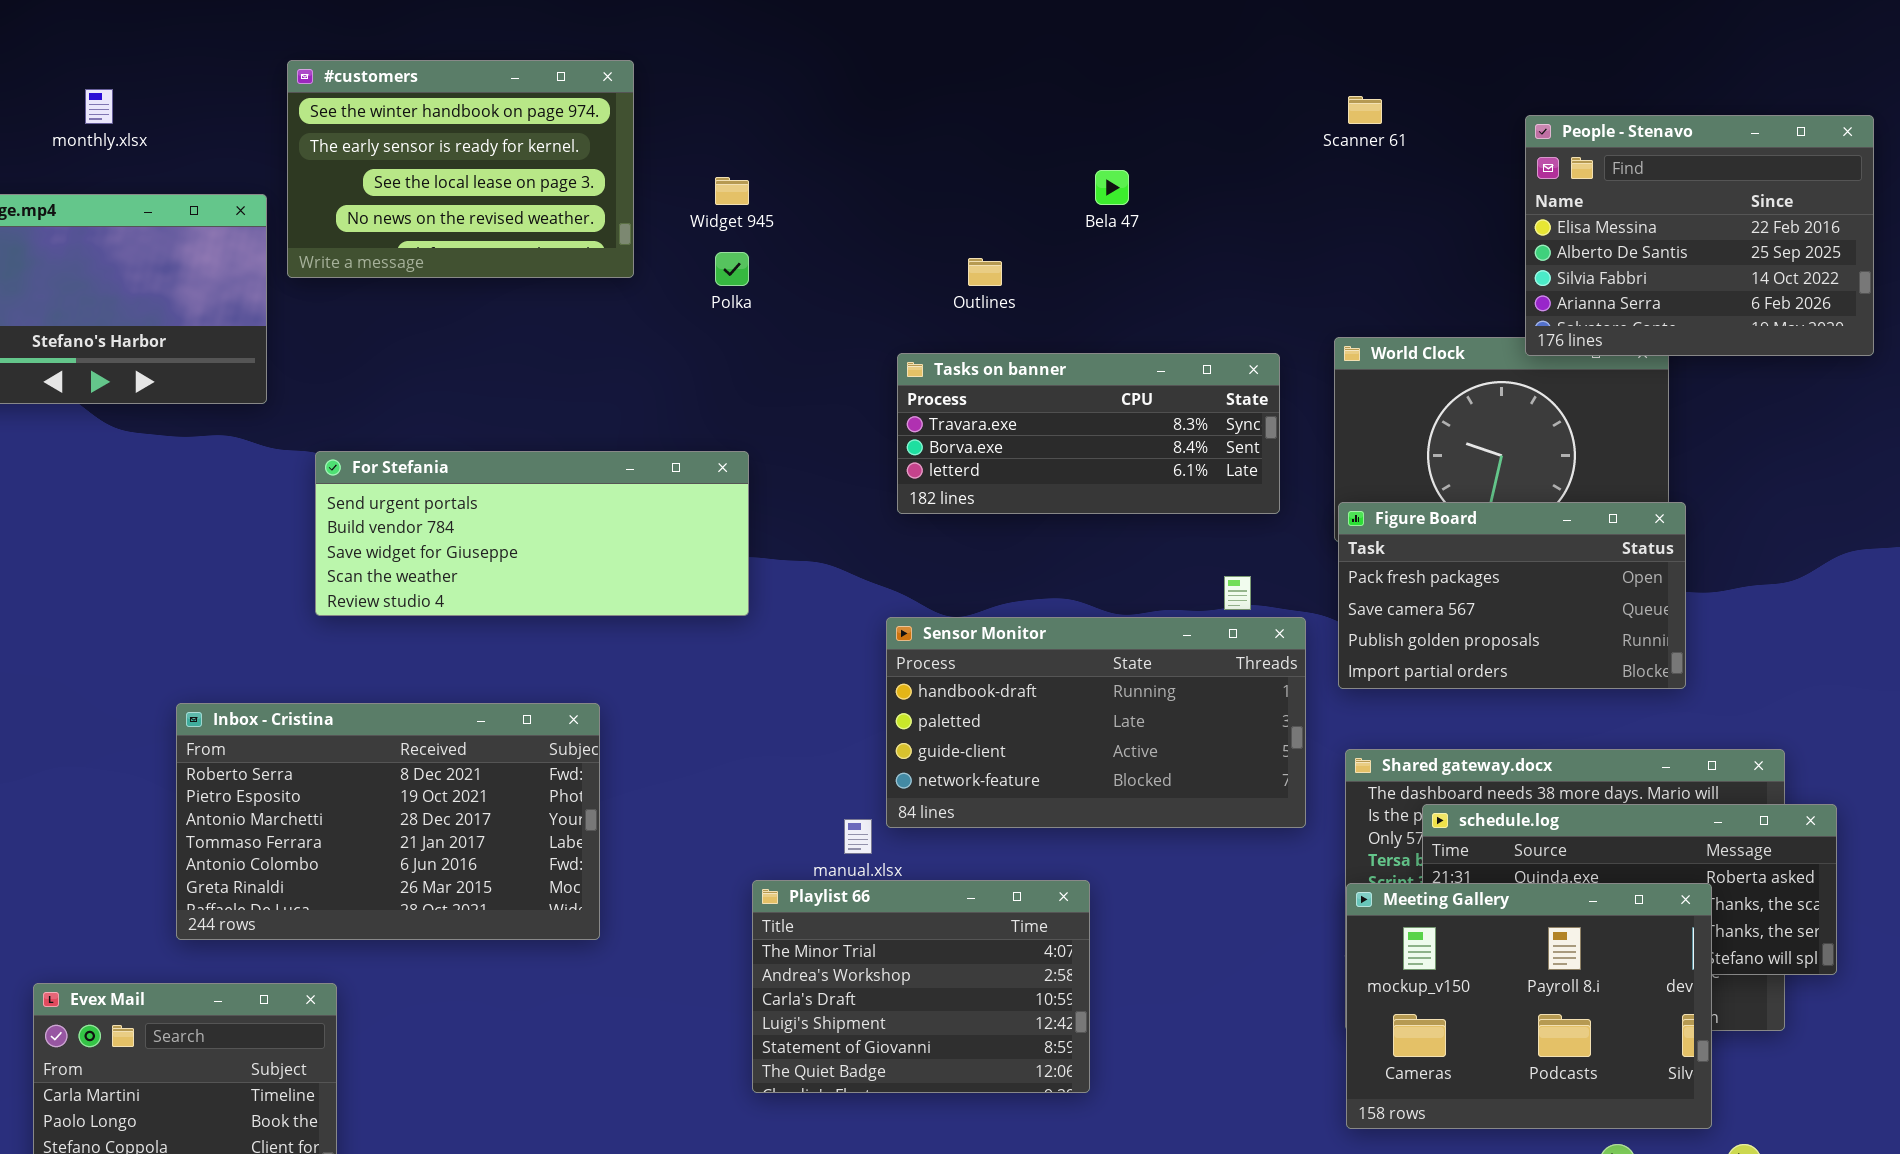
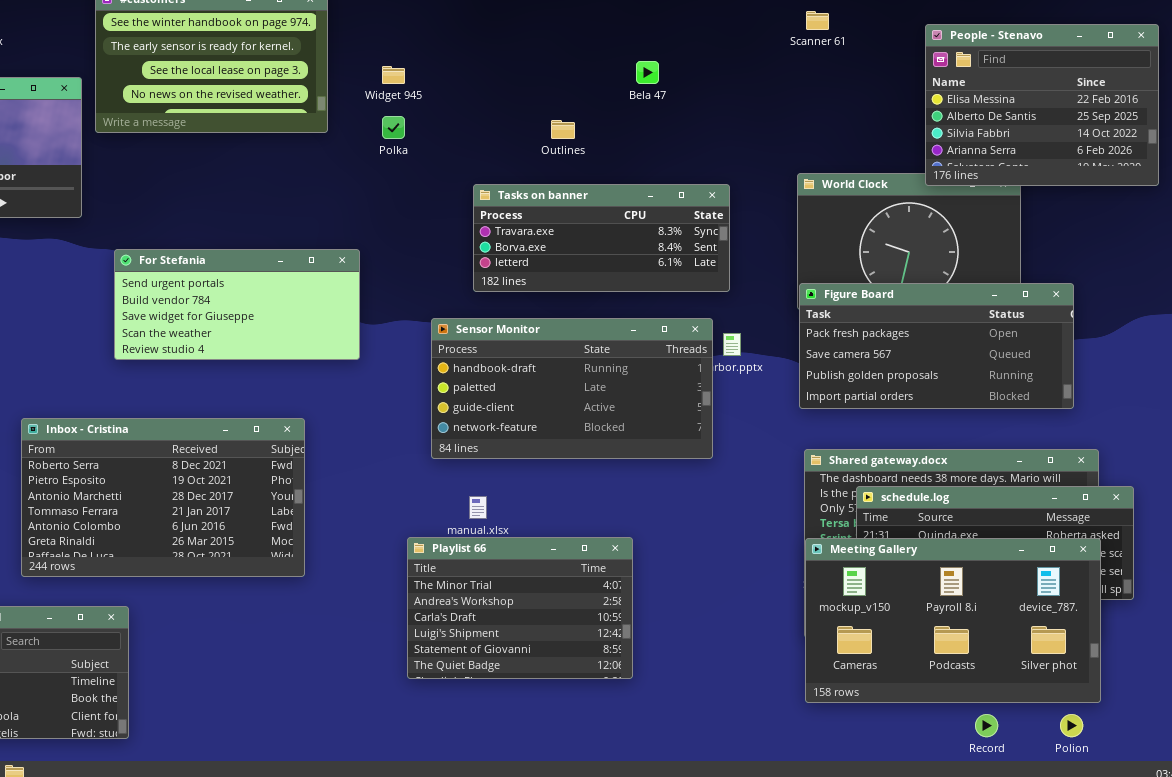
Tasks on banner: [897,353,1280,514] -> [473,184,730,292], moved
For Stefania: [315,451,749,616] -> [114,249,360,360], resized
Figure Board: [1338,502,1686,689] -> [799,283,1074,409], resized
Sensor Monitor: [886,617,1306,828] -> [431,318,713,459], moved
Meeting Gallery: [1346,883,1712,1129] -> [805,538,1101,703], resized

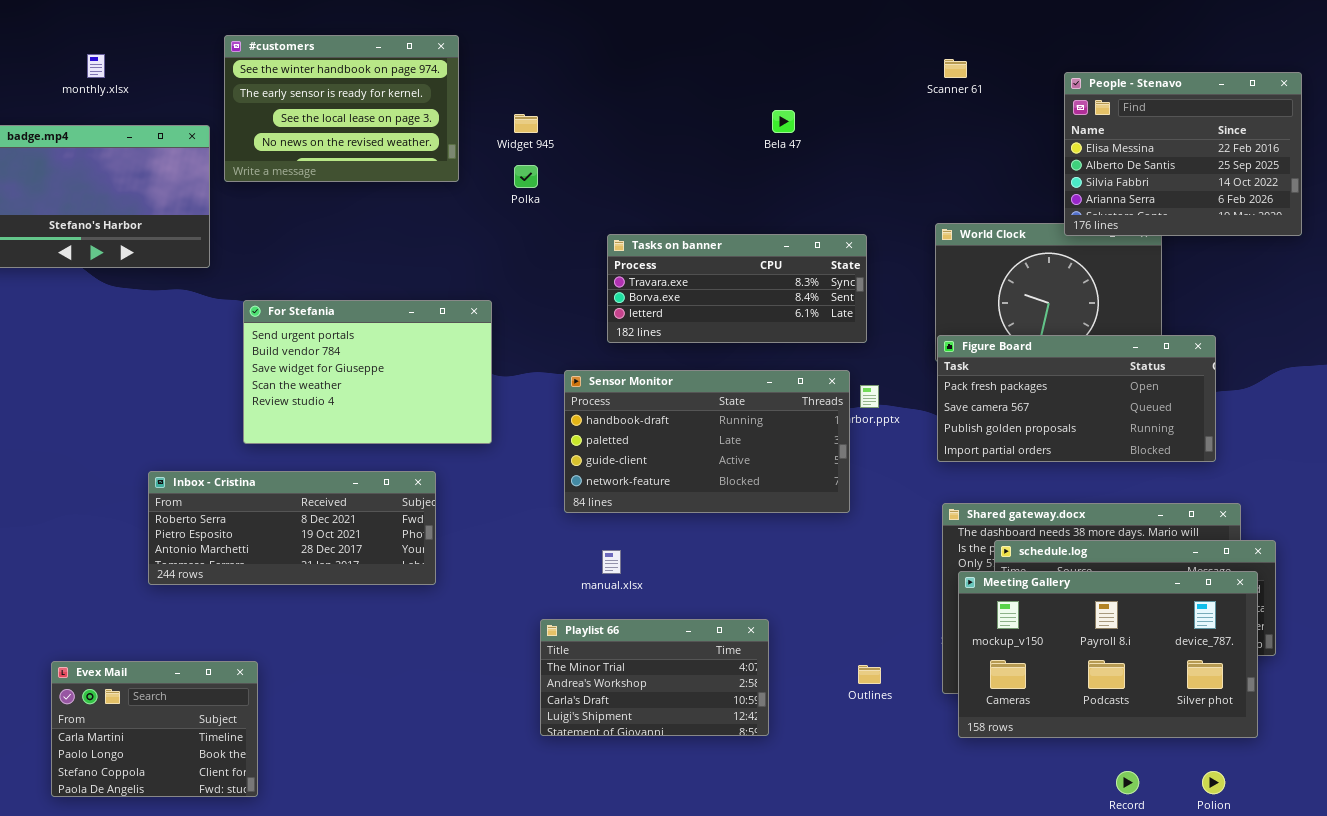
Outlines: [551,120,575,139] -> [858,665,881,684], moved
For Stefania: [114,249,360,360] -> [243,300,492,444], resized
Inbox - Cristina: [21,418,305,577] -> [148,471,436,585], resized
Playlist 66: [407,537,633,679] -> [540,619,769,736], resized
Meeting Gallery: [805,538,1101,703] -> [958,571,1258,738], moved

